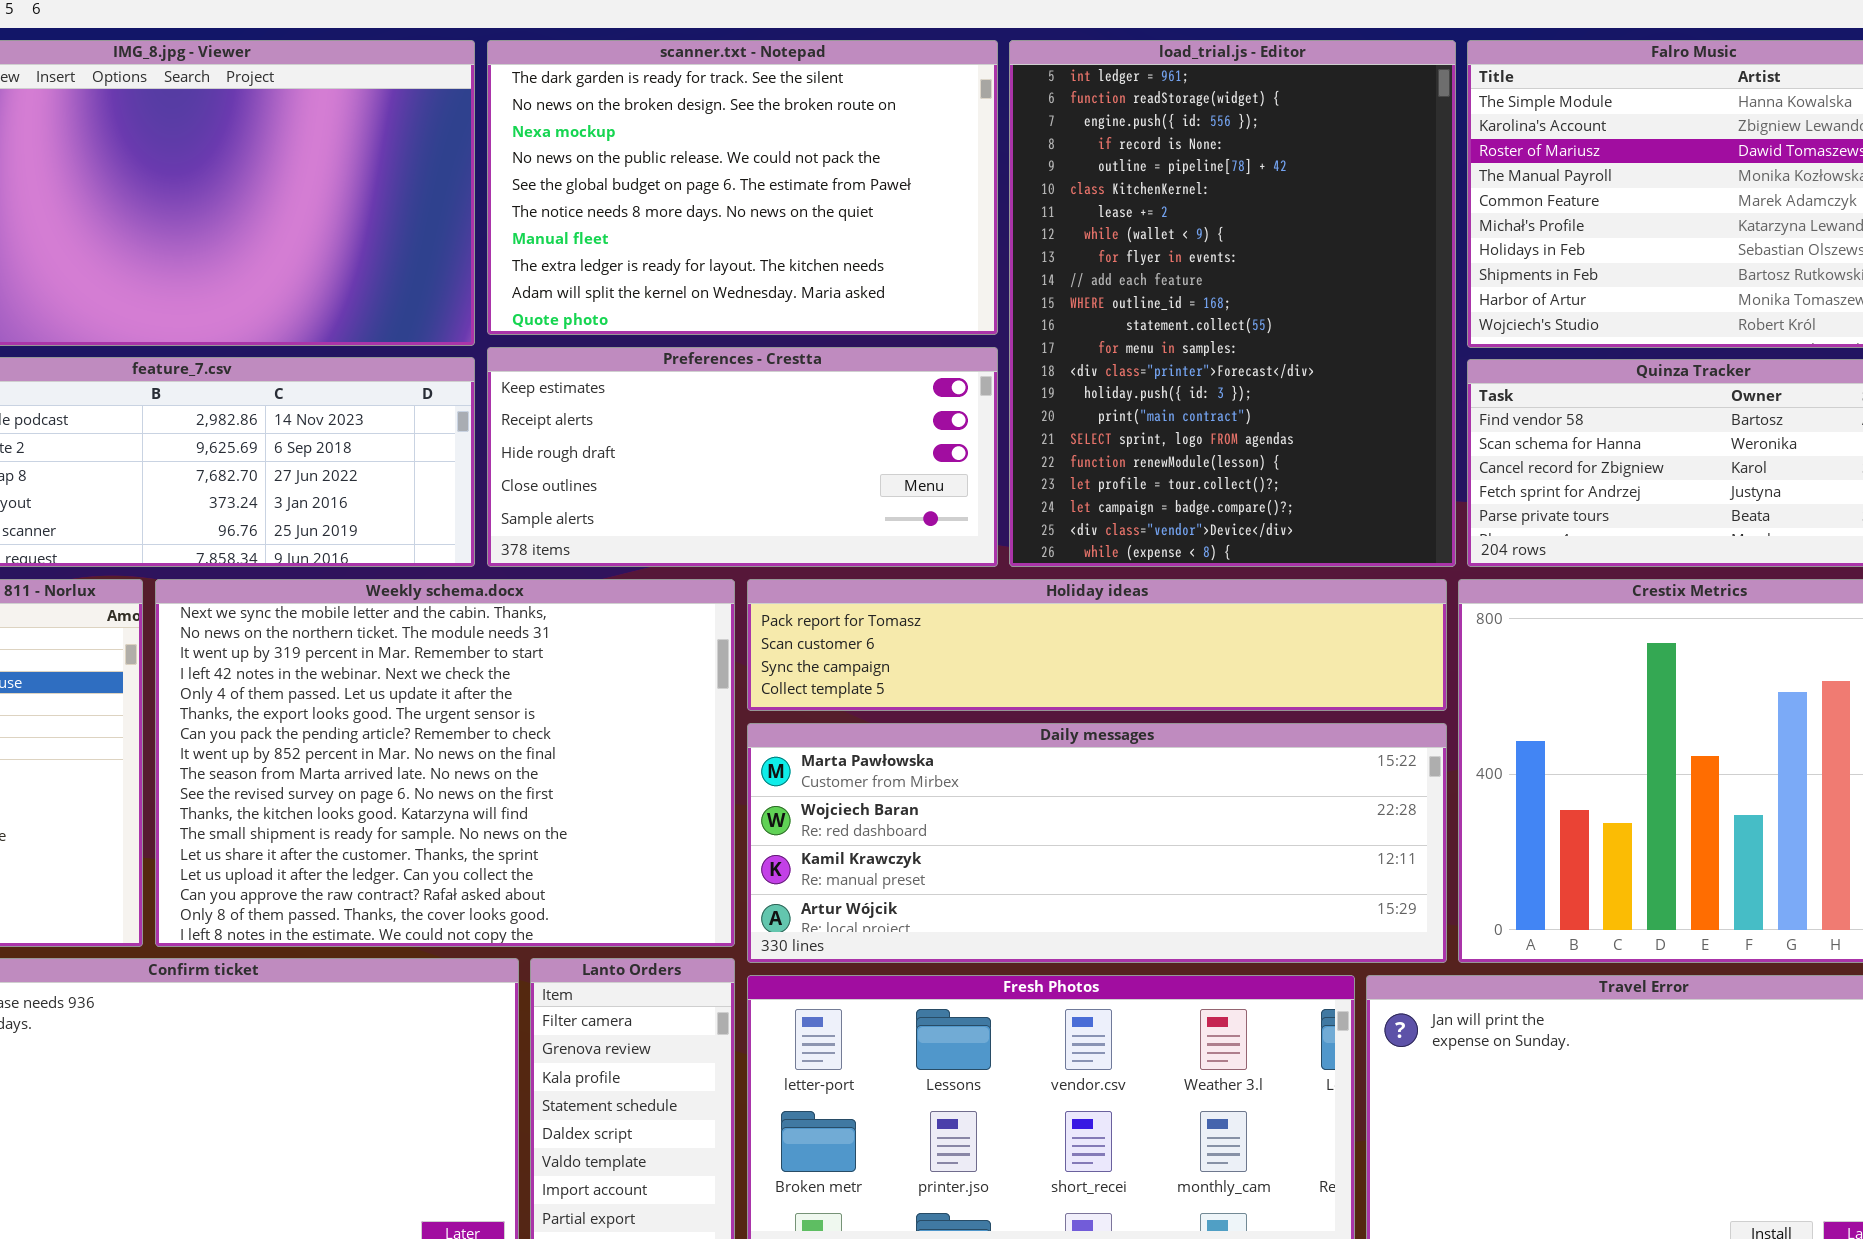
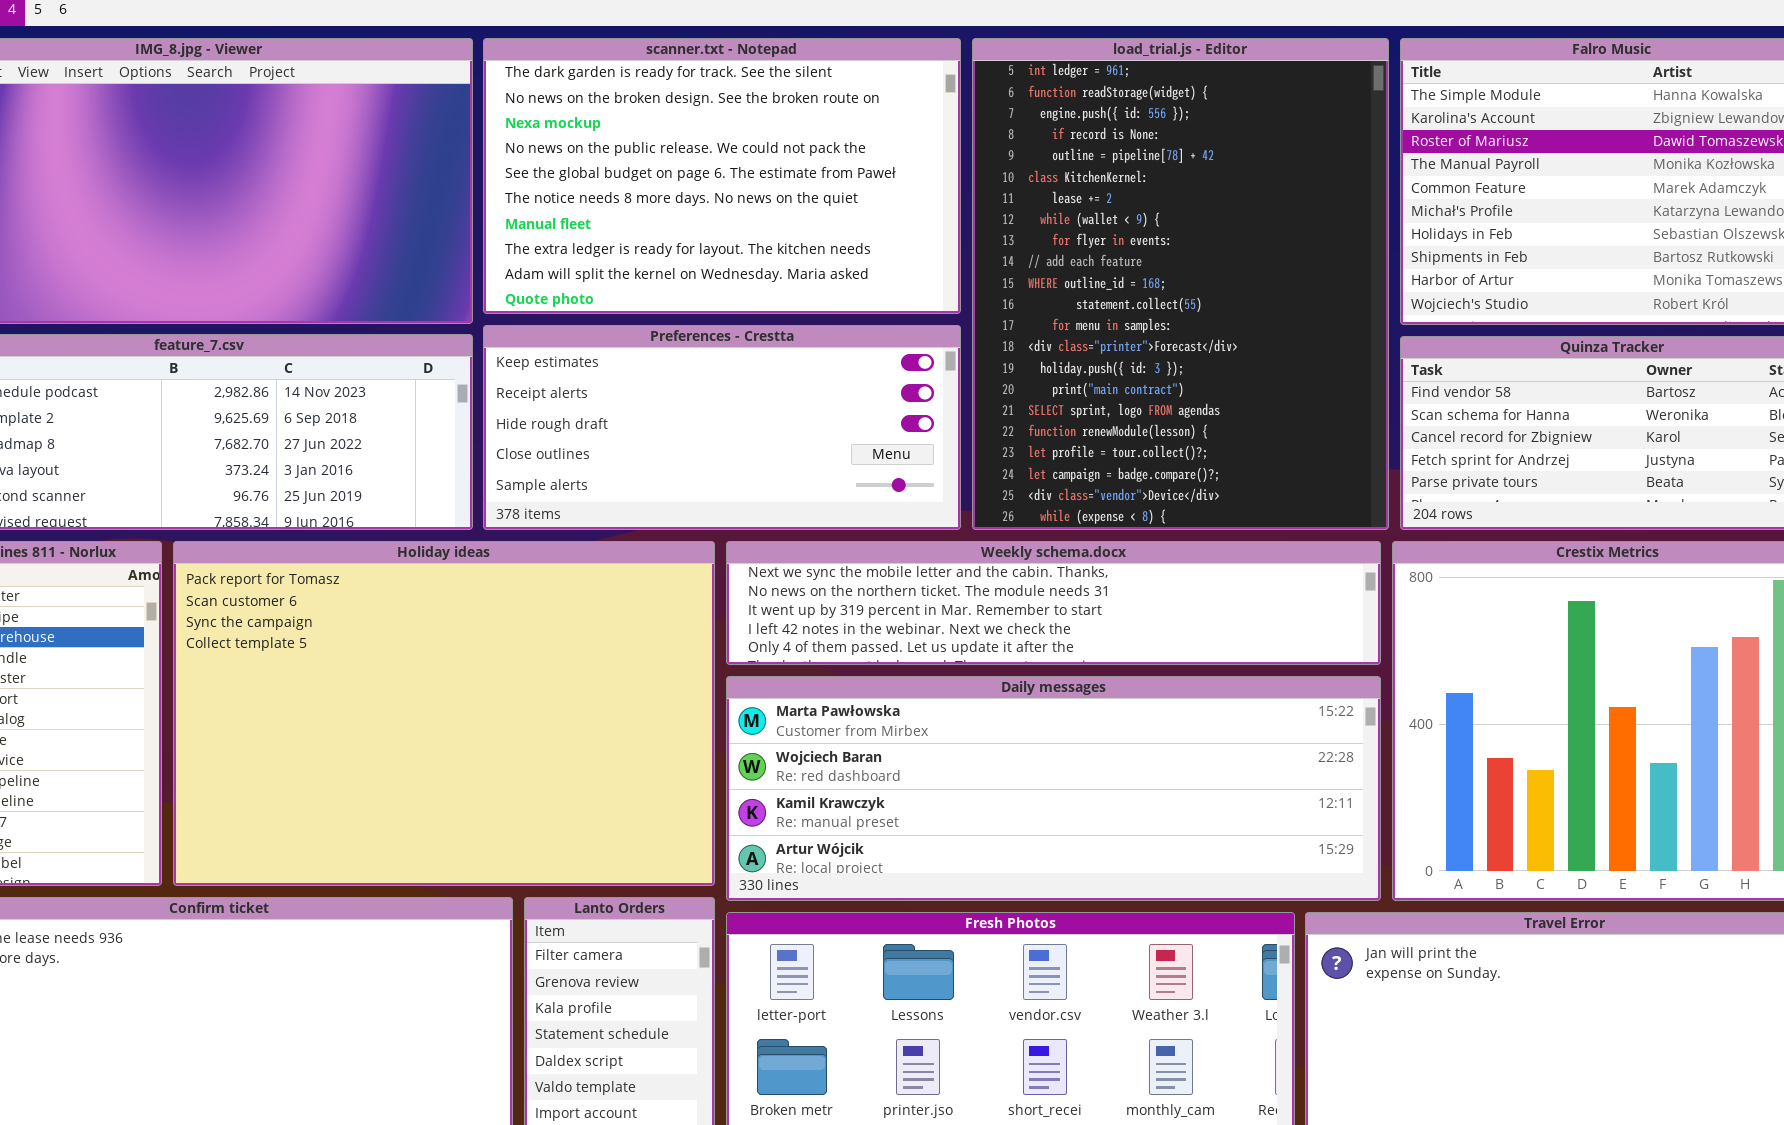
Weekly schema.docx: [155,579,735,947] -> [726,541,1381,665], moved, resized
Holiday ideas: [747,579,1447,711] -> [173,541,715,886], moved, resized

